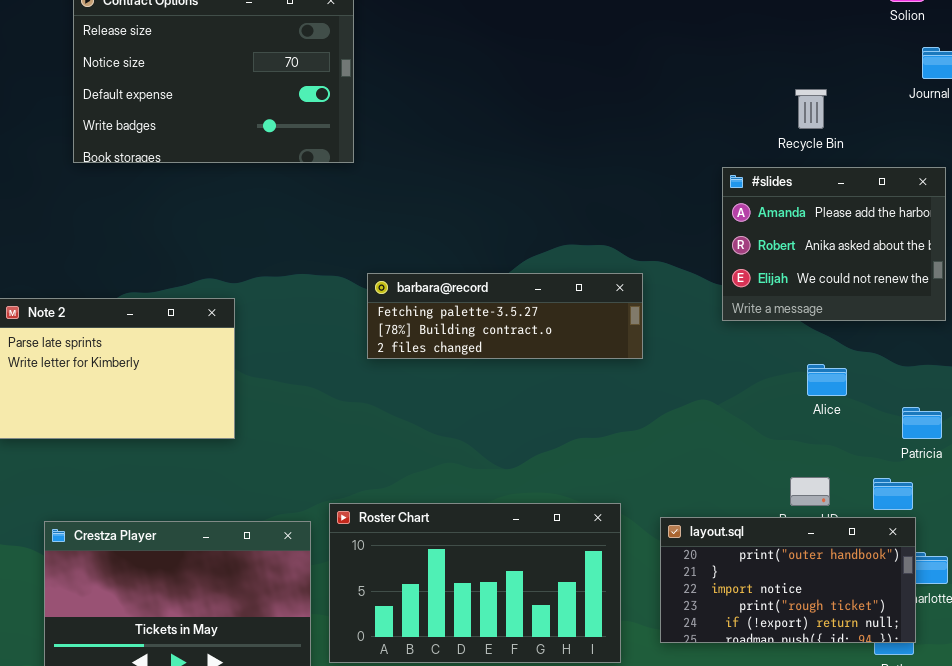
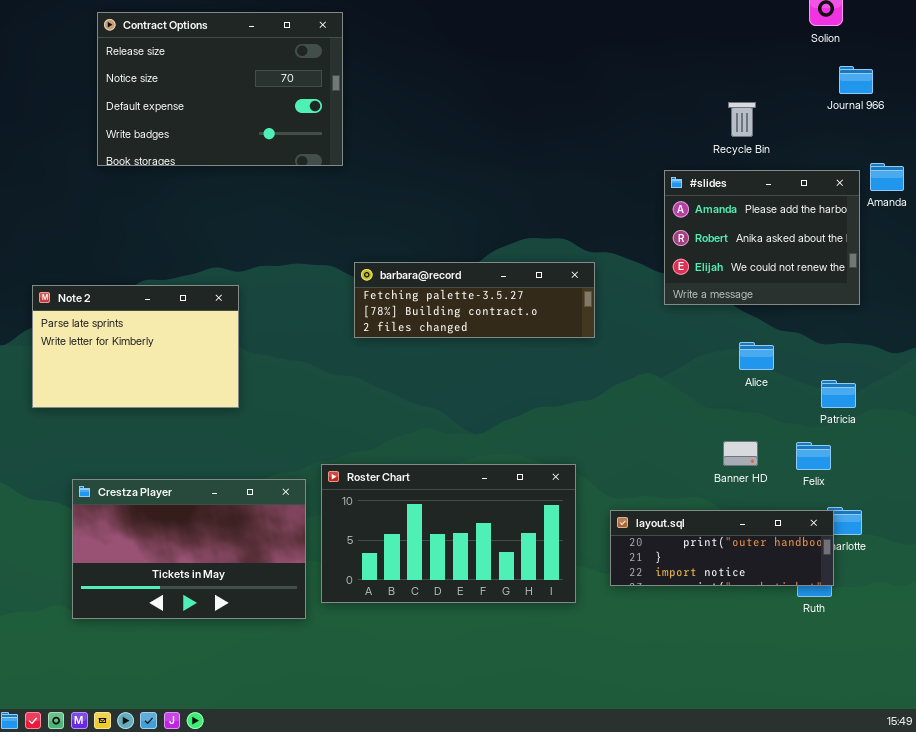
layout.sql: [660,517,916,643] -> [610,510,834,586], resized

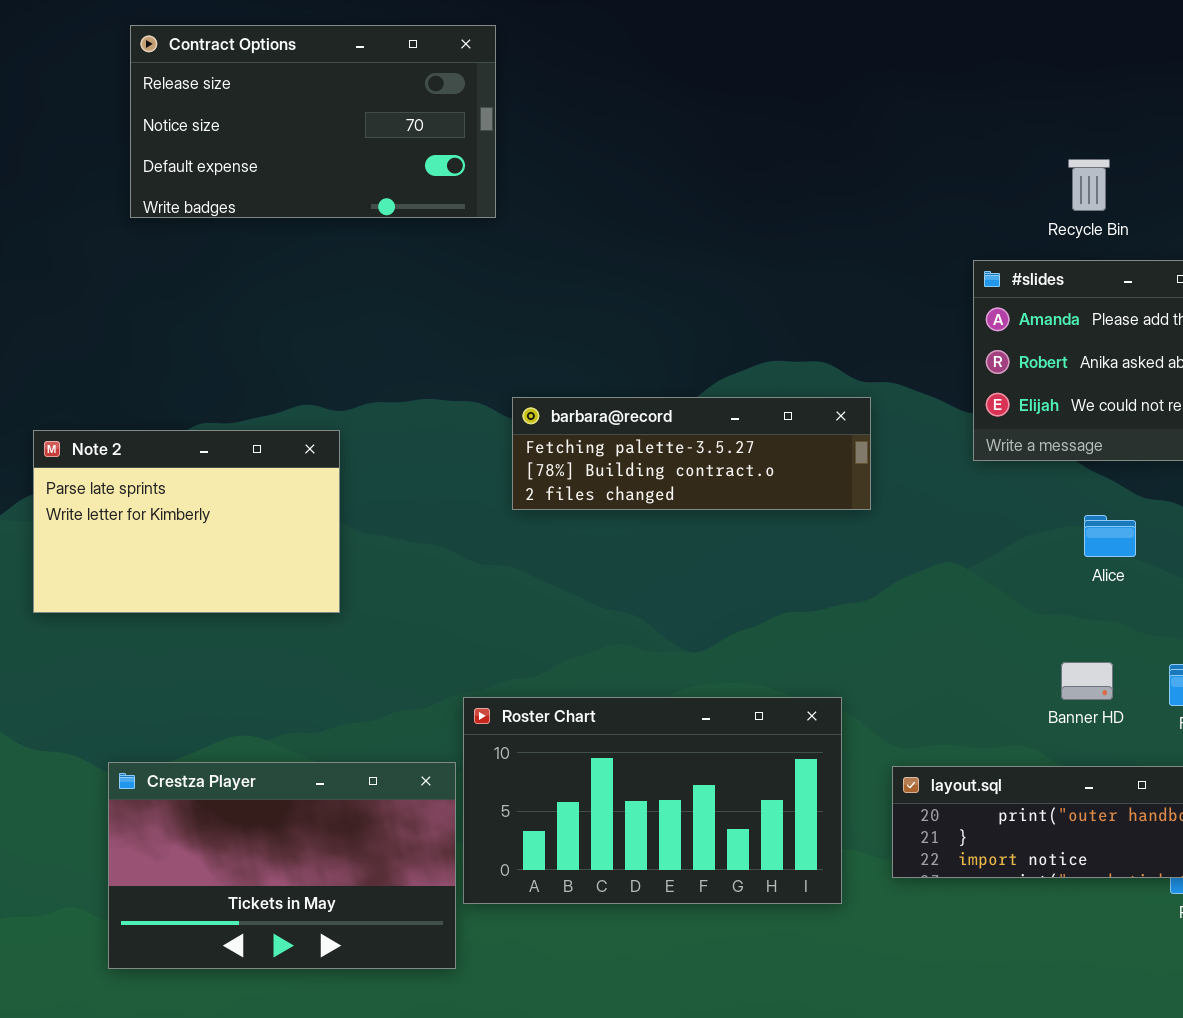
Contract Options: [97,12,343,166] -> [130,25,496,218], resized
Crestza Player: [72,479,306,619] -> [108,762,456,969], moved

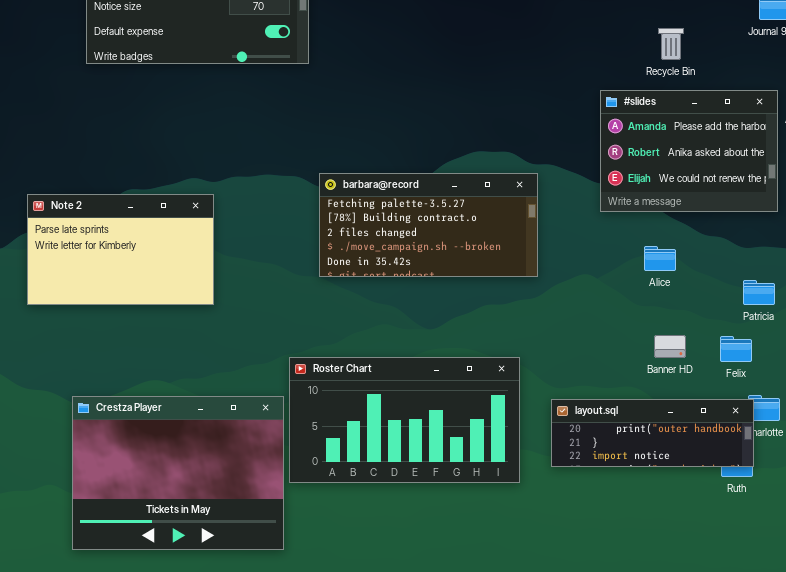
barbara@record: [512,397,871,510] -> [319,173,538,277], resized
Alice: [1084,515,1136,557] -> [644,246,676,271], moved
Crestza Player: [108,762,456,969] -> [72,396,284,550], resized

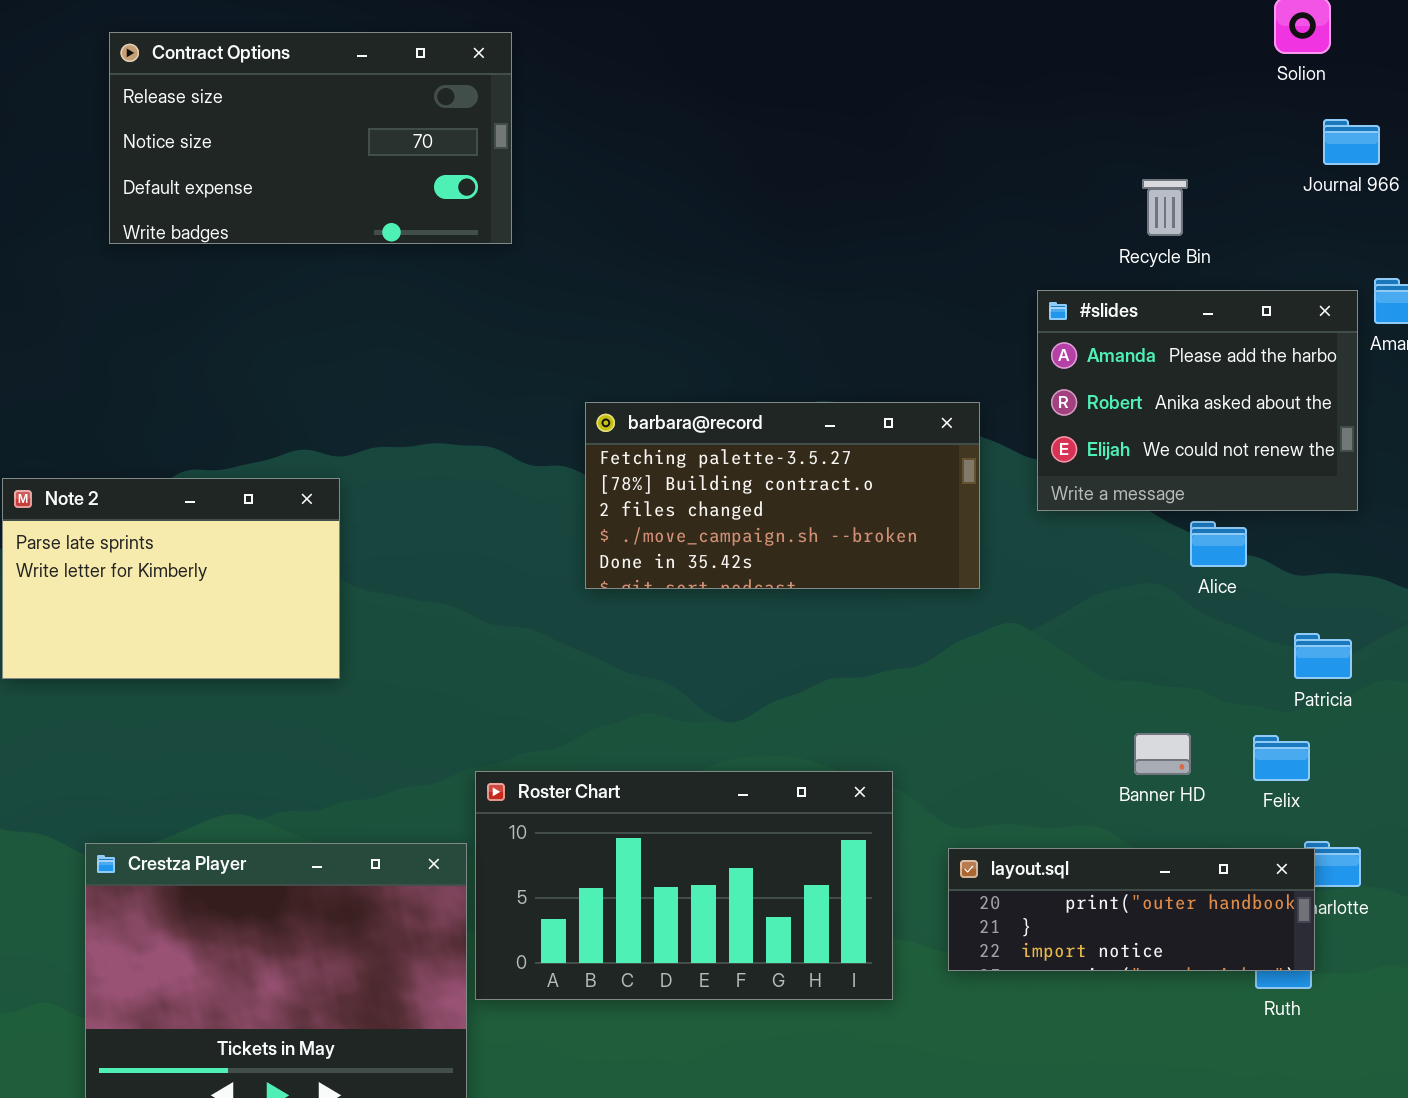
barbara@record: [319,173,538,277] -> [585,402,980,589], moved
Alice: [644,246,676,271] -> [1190,521,1247,567], moved

